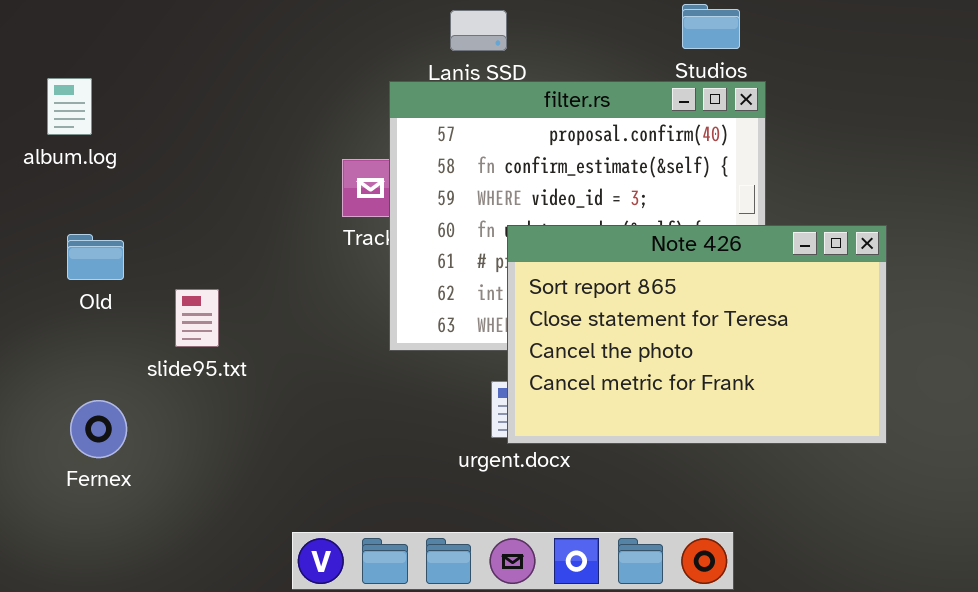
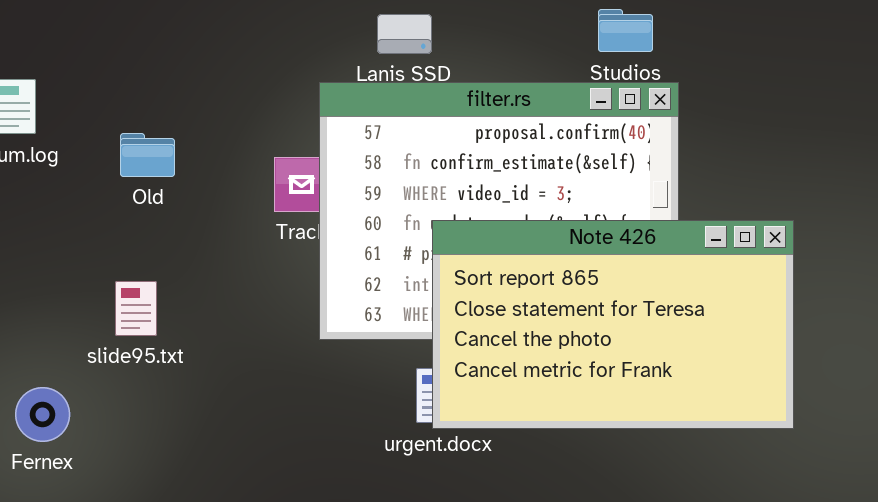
Old: [67,234,124,280] -> [120,133,175,177], moved

